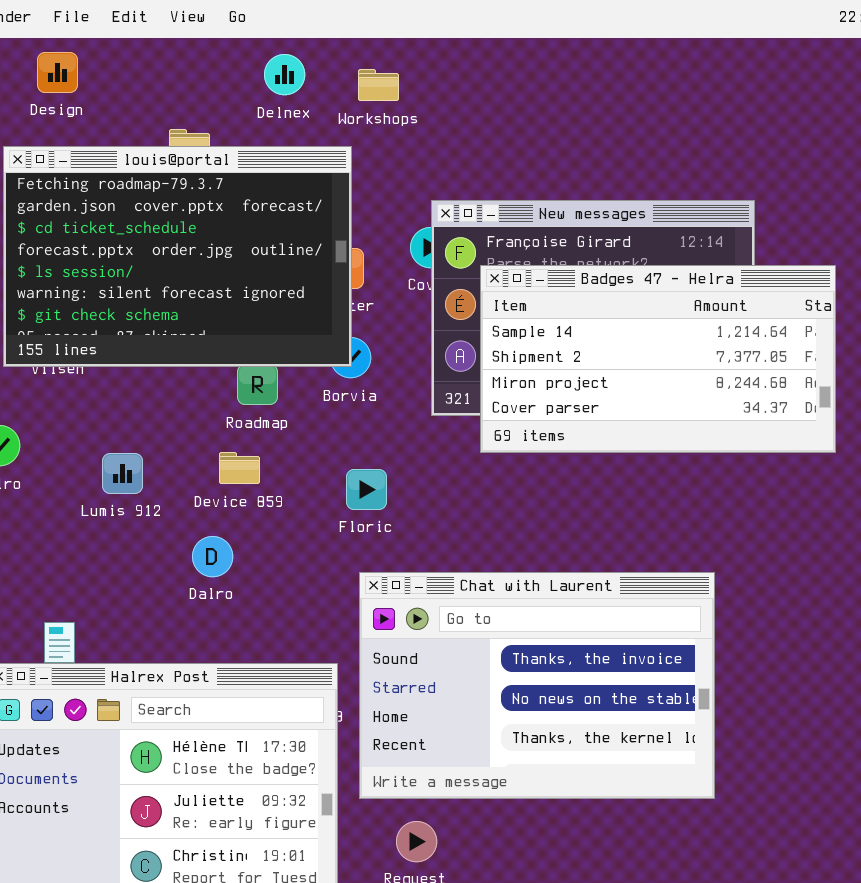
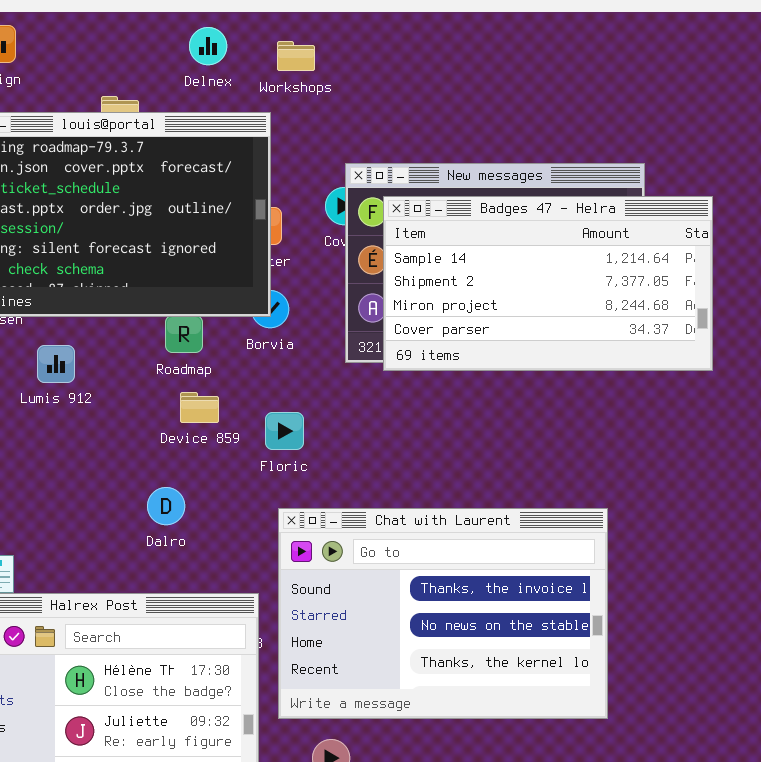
Badges 47 - Helra: [480,265,836,453] -> [383,196,713,371], moved
Device 859: [219,452,260,484] -> [180,392,219,423], moved
Lumis 912: [102,453,143,494] -> [37,345,75,383], moved
Dalro: [192,536,233,577] -> [147,487,185,525], moved

